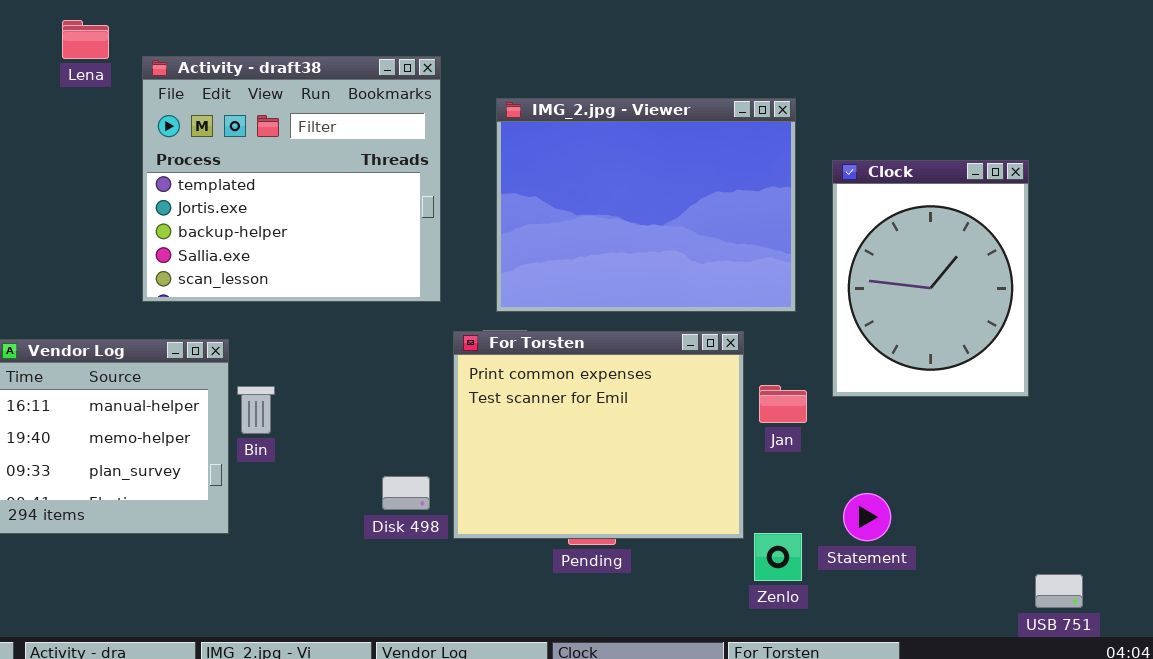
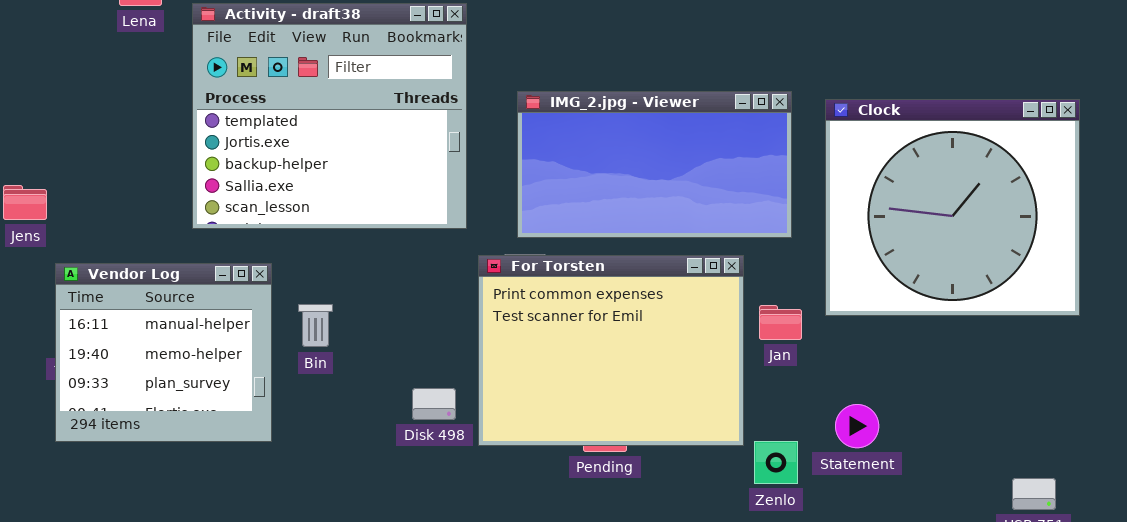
IMG_2.jpg - Viewer: [496,98,796,312] -> [517,91,792,238], resized
Clock: [832,160,1029,397] -> [825,99,1080,316], resized
Bin: [237,386,275,434] -> [298,304,333,347], moved

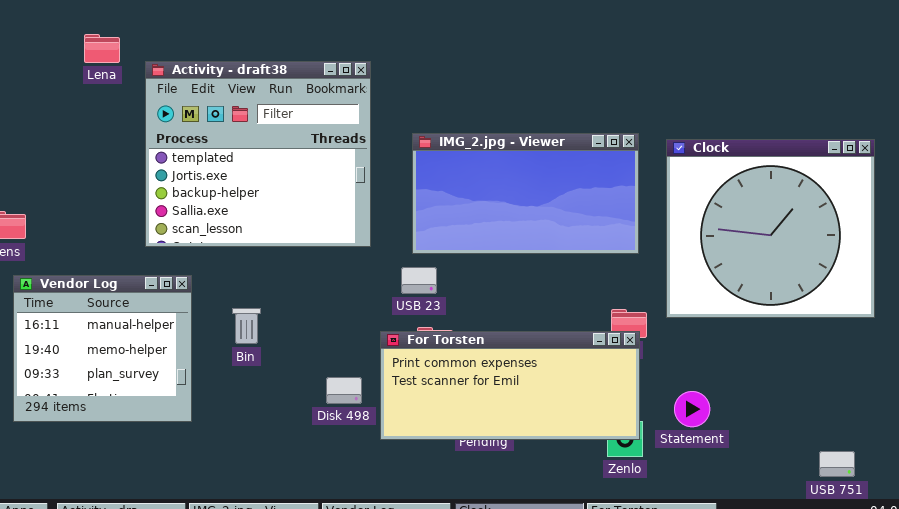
For Torsten: [478,255,744,446] -> [380,331,640,440], moved, resized
Vendor Log: [55,263,272,442] -> [13,275,192,422], moved

